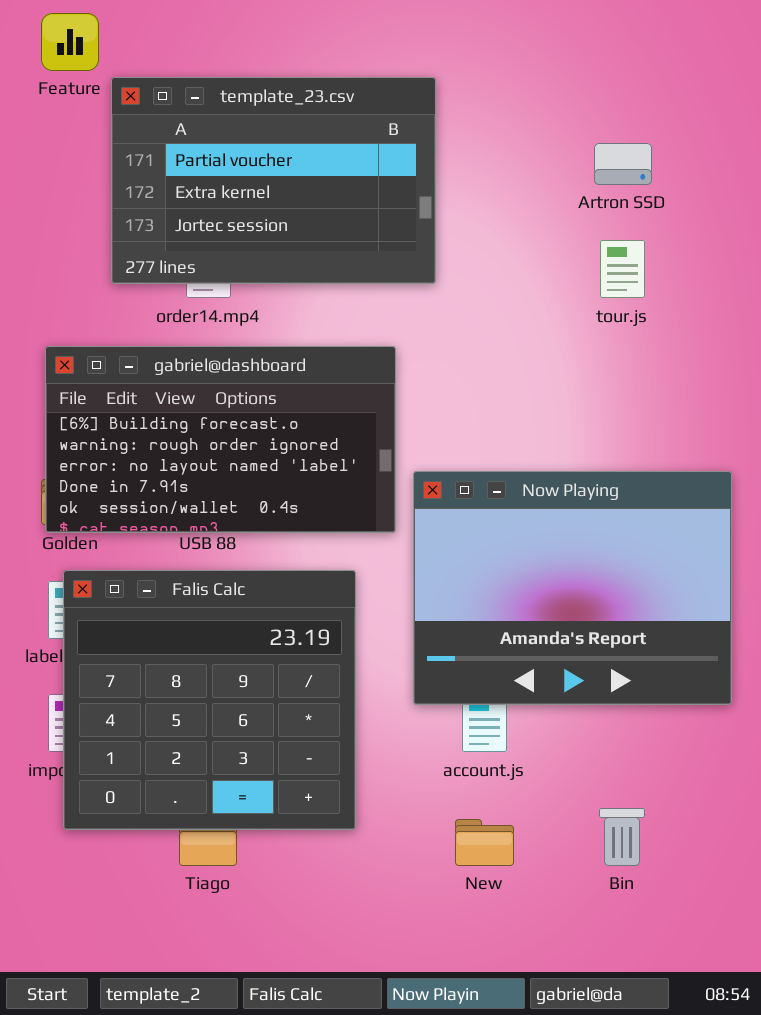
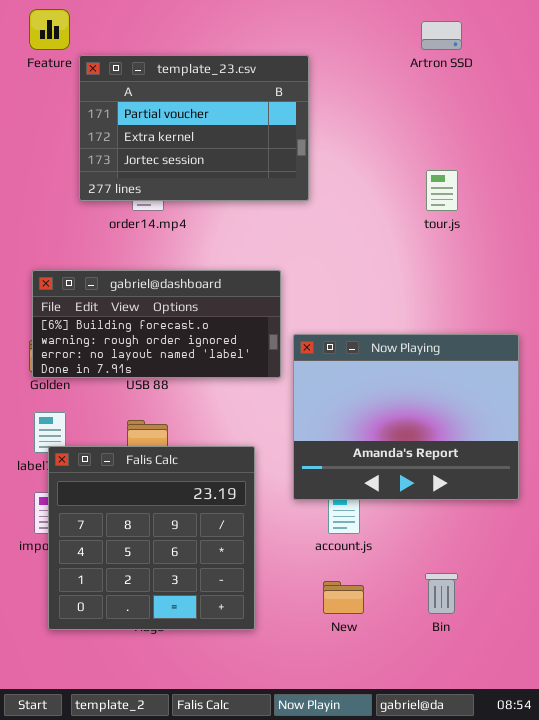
Artron SSD: [594,143,652,185] -> [421,21,462,50], moved
gabriel@dashboard: [45,346,396,533] -> [32,270,281,378], resized
Falis Calc: [63,570,356,830] -> [48,446,255,630], moved

